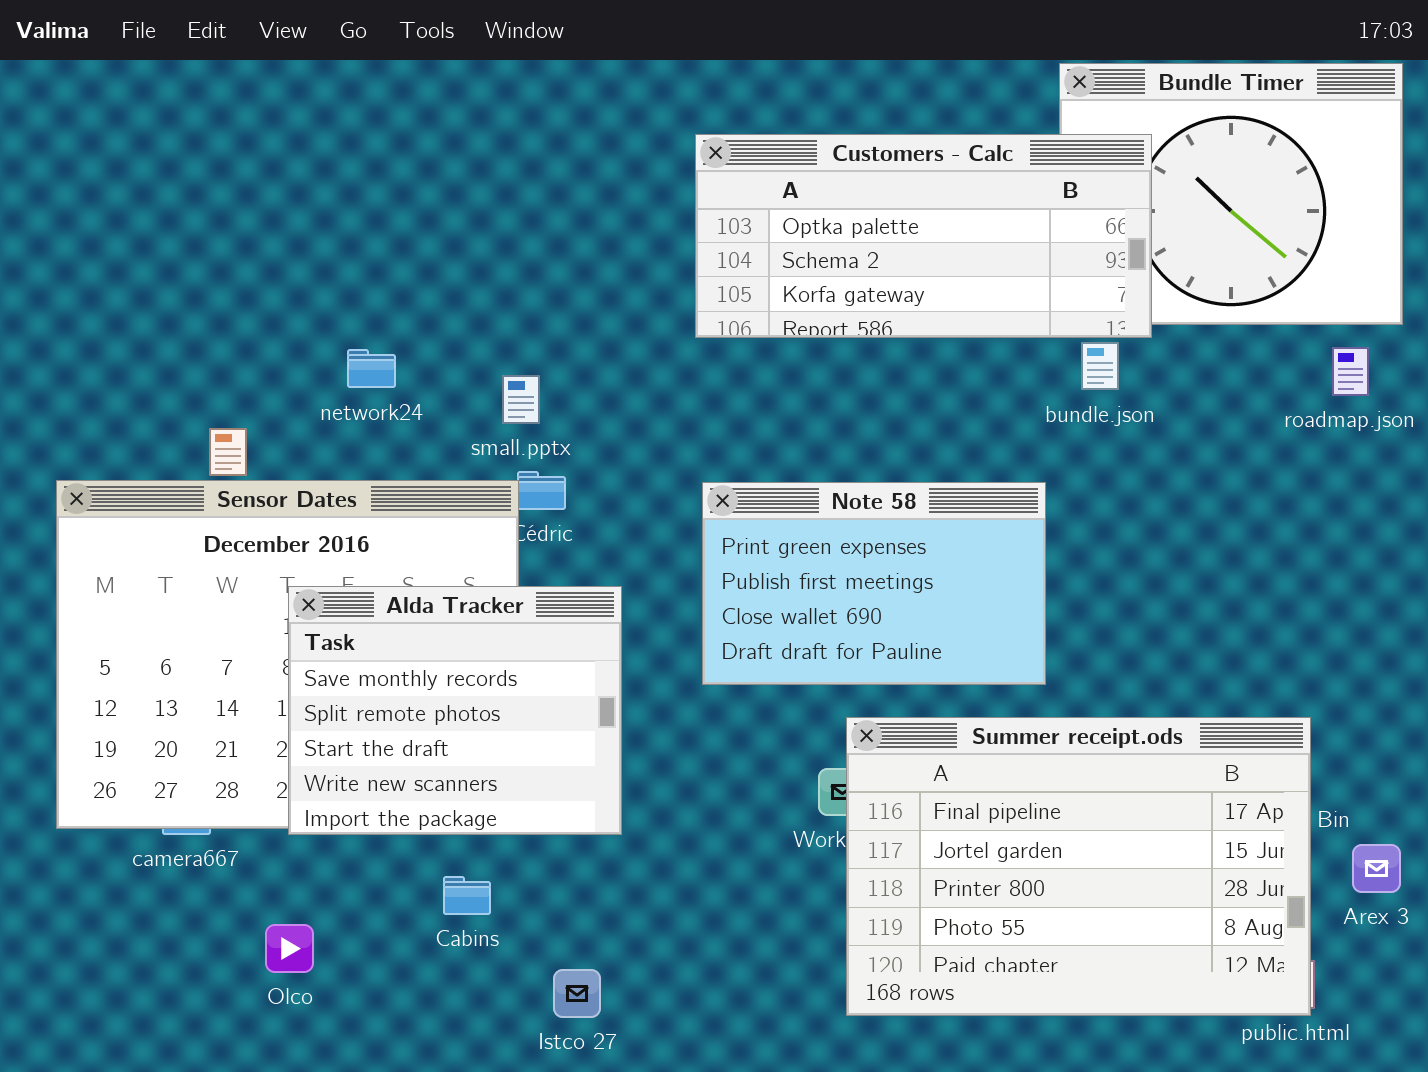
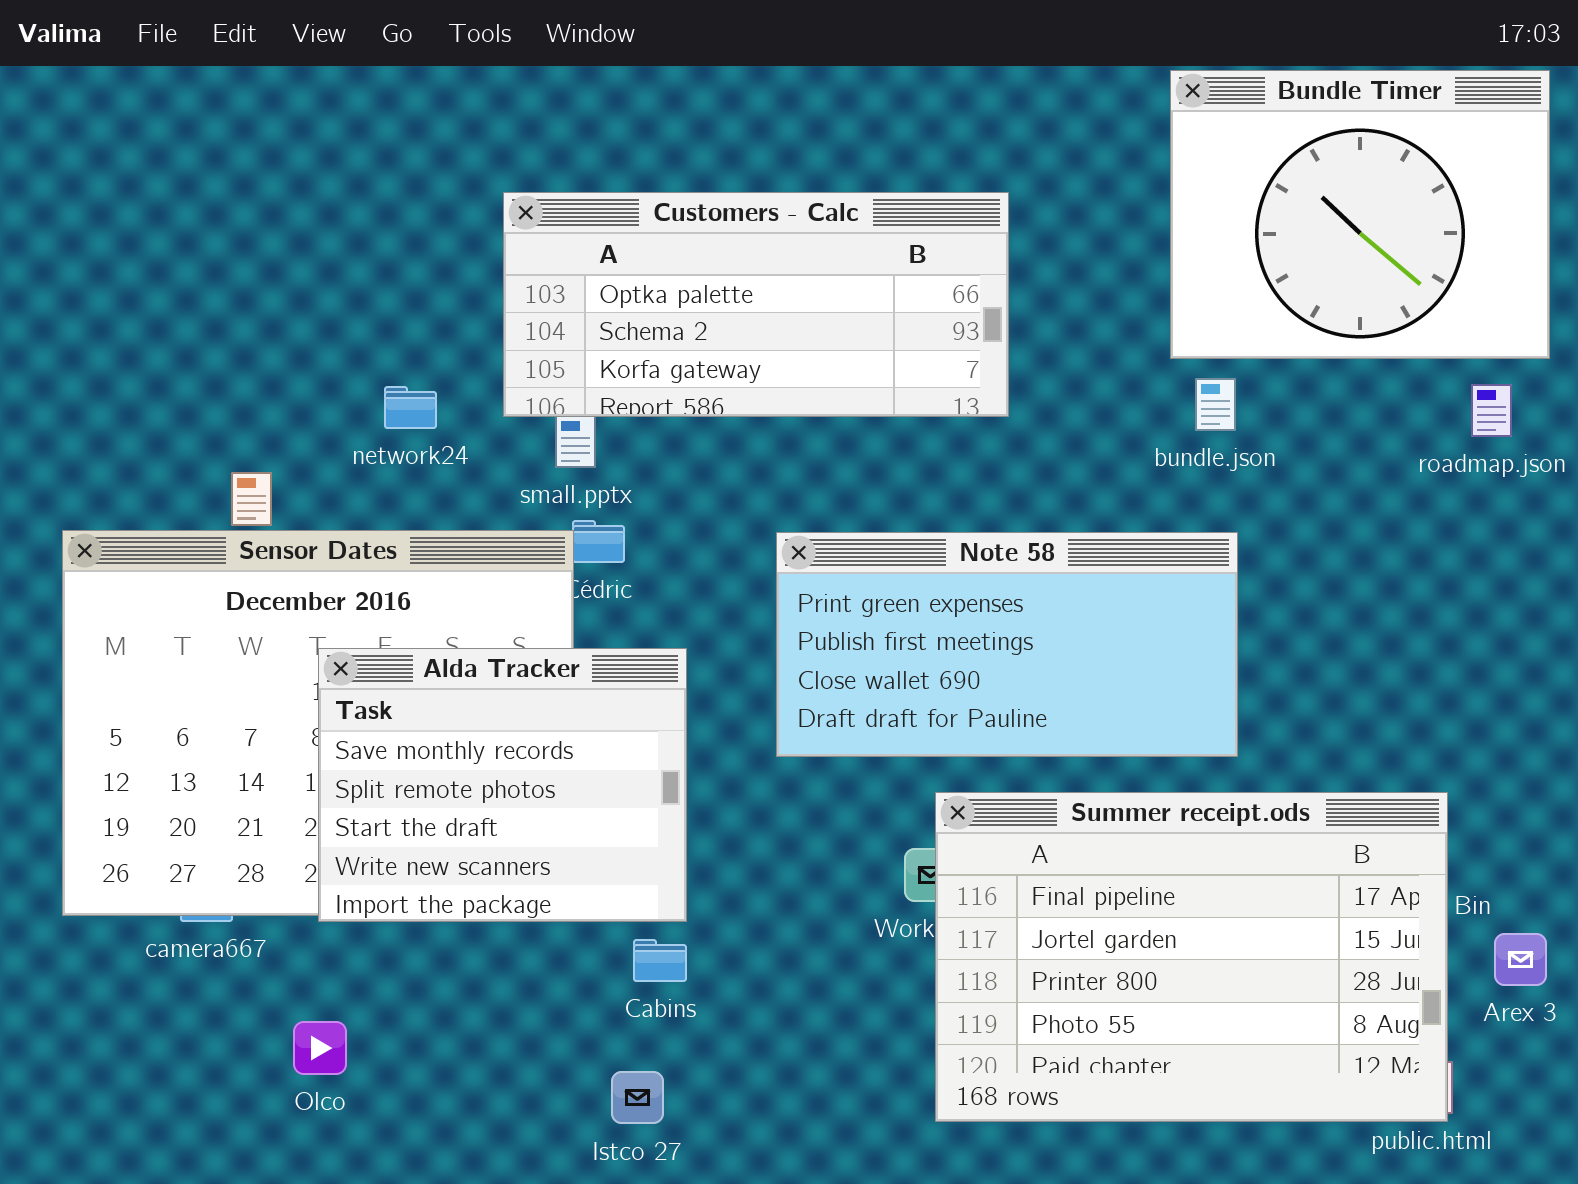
Customers - Calc: [695,134,1152,338] -> [503,192,1009,417], moved
Note 58: [702,482,1046,685] -> [776,532,1238,757], resized
Cabins: [443,876,491,915] -> [633,939,687,982], moved

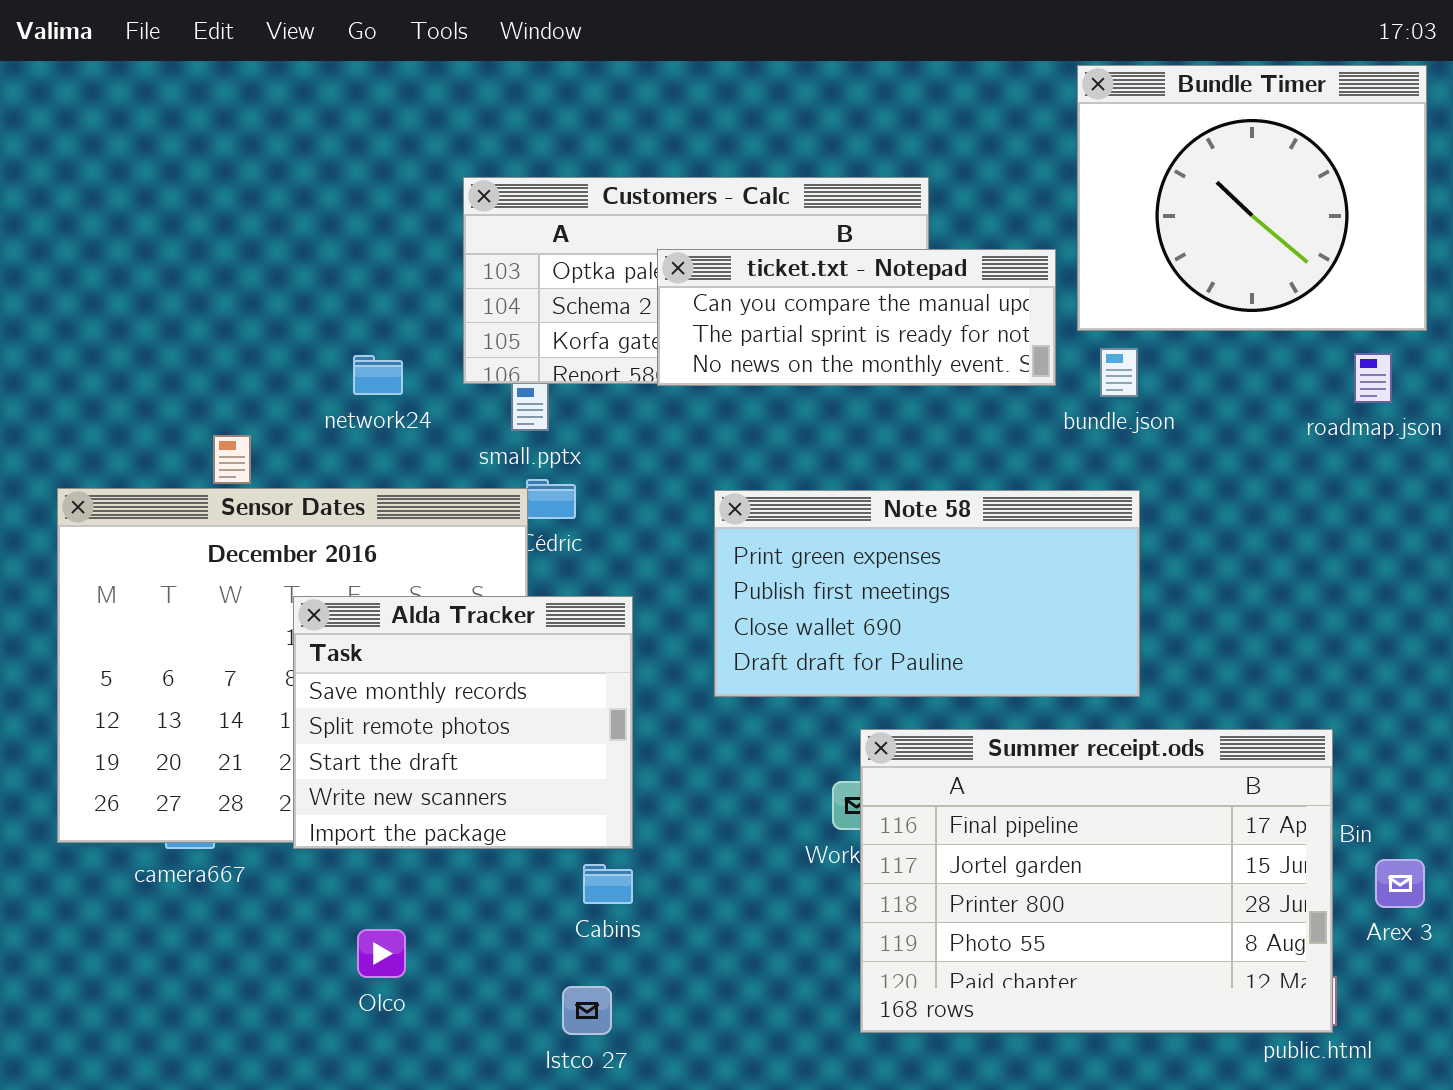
ticket.txt - Notepad: none -> [657,249,1056,386], opened
Olco: [293,1021,347,1075] -> [357,929,406,978], moved

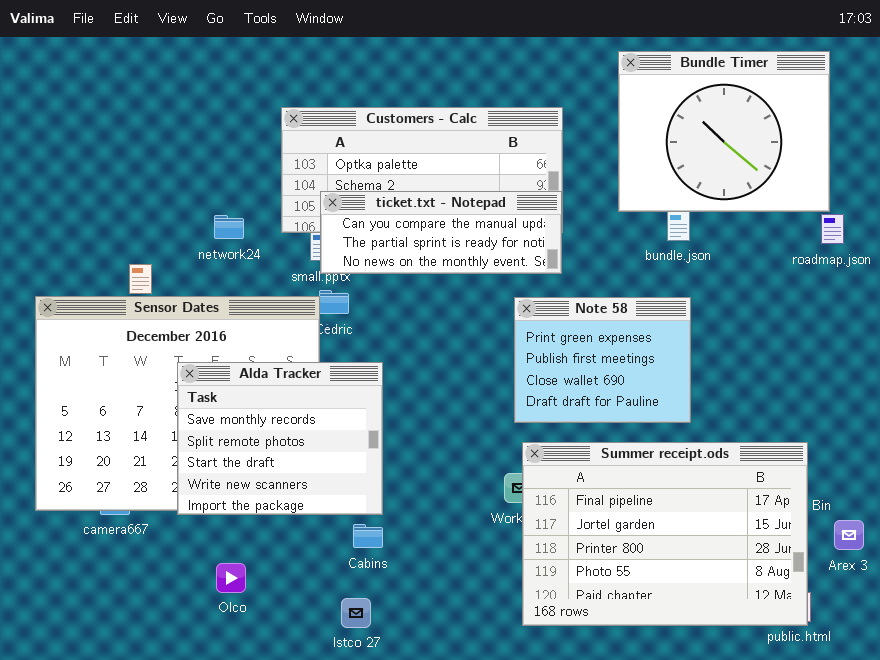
Bundle Timer: [1077,65,1427,331] -> [618,51,830,212], moved
ticket.txt - Notepad: [657,249,1056,386] -> [320,191,562,274], moved
Note 58: [714,490,1140,697] -> [514,297,691,423], resized

